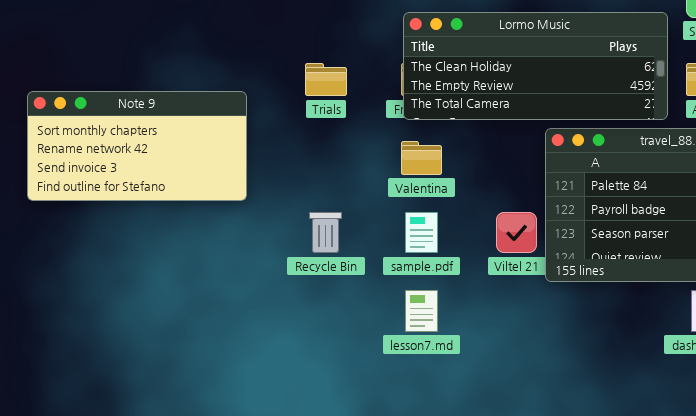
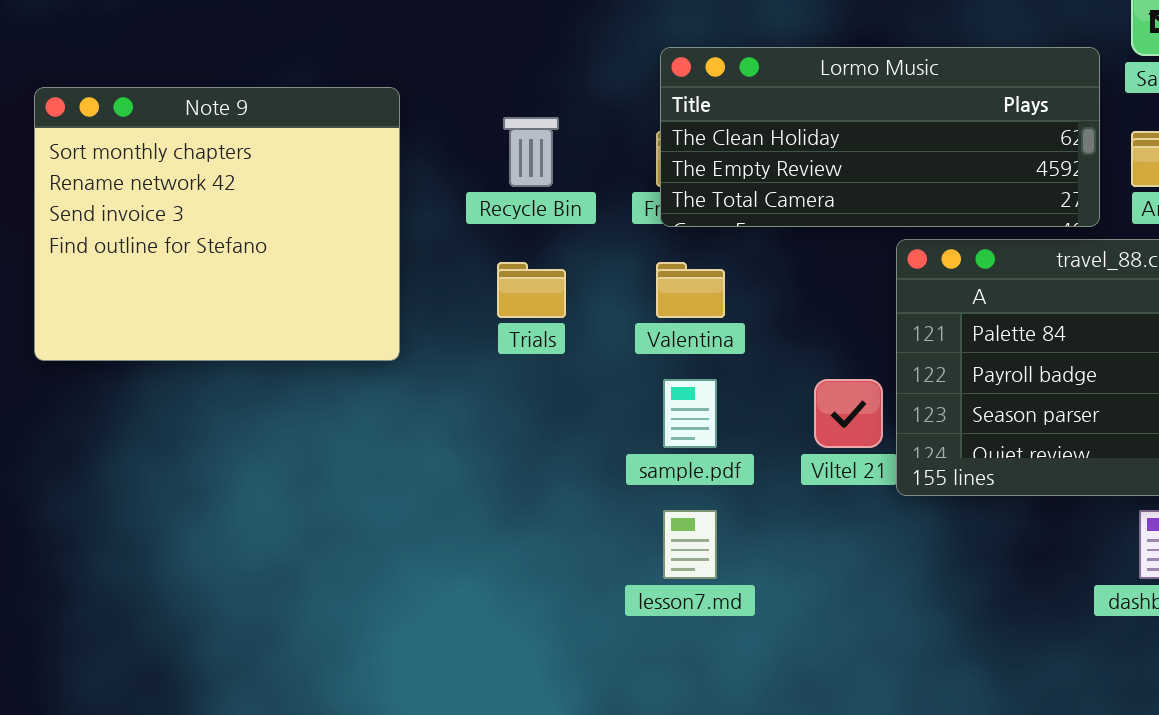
Trials: [305,63,347,96] -> [497,262,566,318], moved
Note 9: [27,91,247,201] -> [34,87,400,361], resized
Recycle Bin: [309,212,342,253] -> [503,117,559,187], moved

